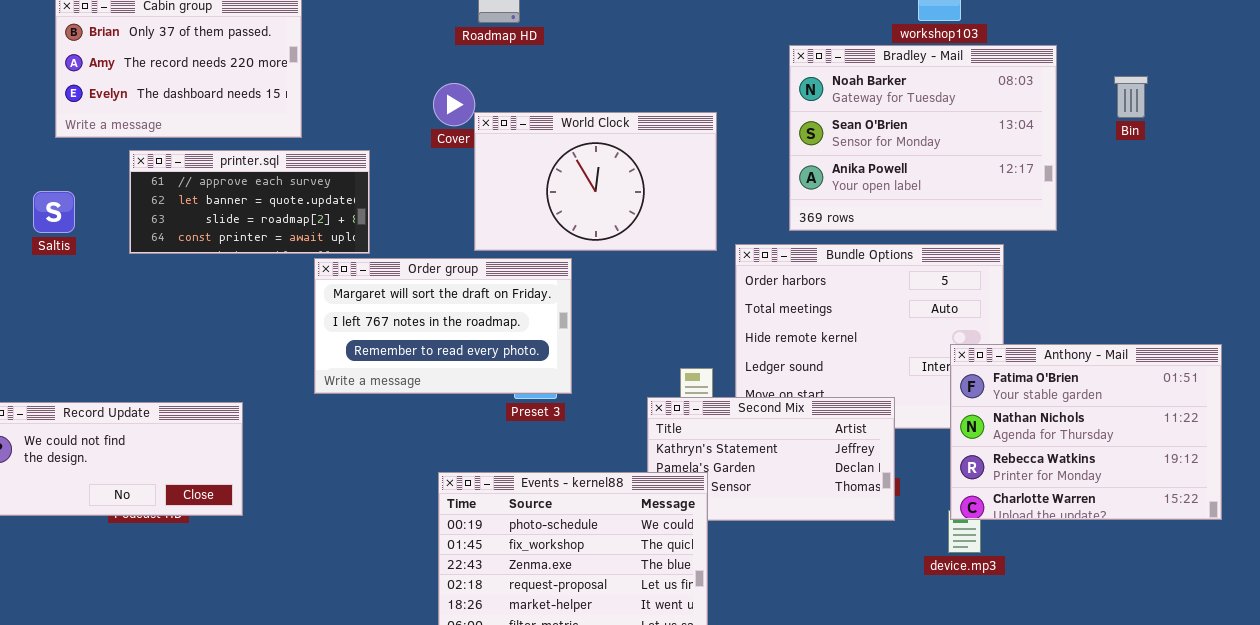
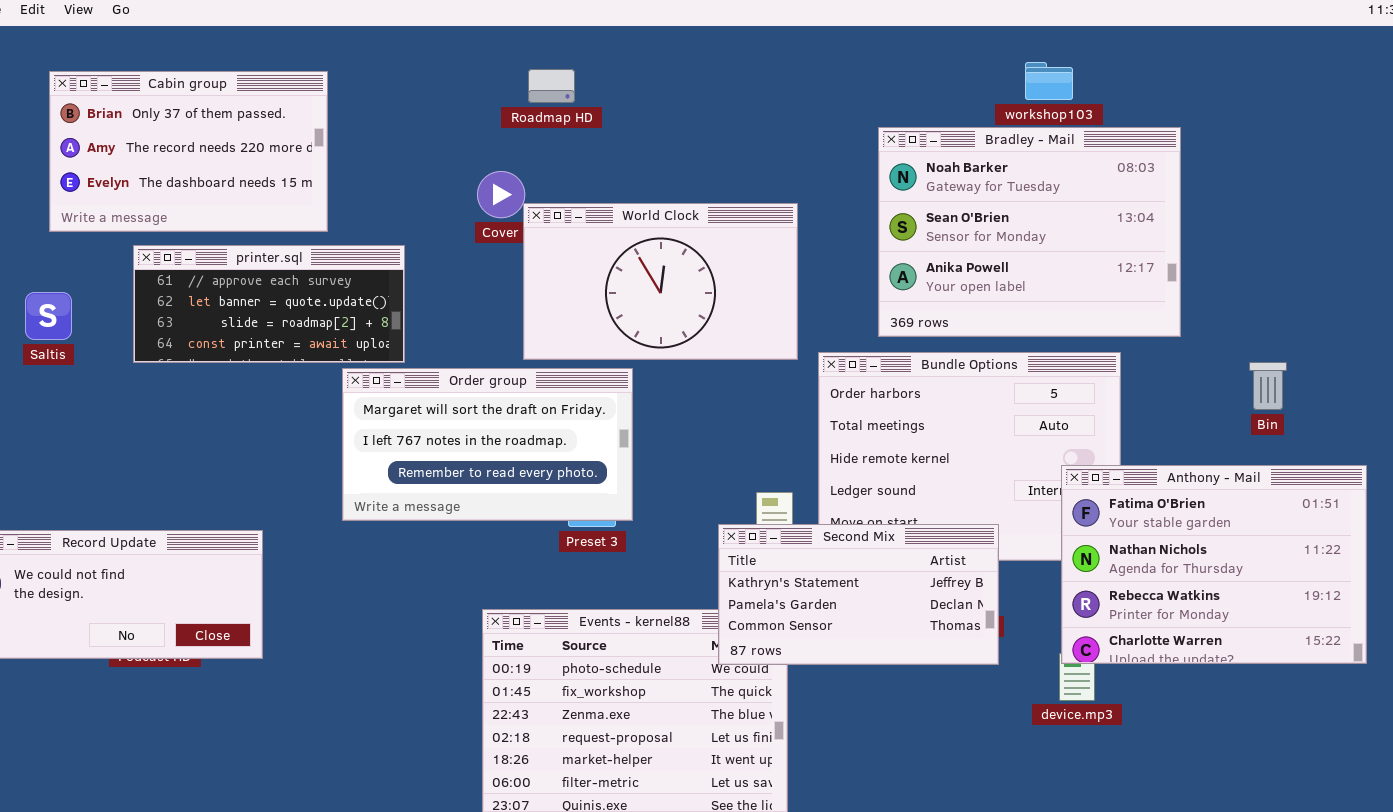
Bin: [1114,76,1148,118] -> [1249,362,1287,410], moved
Second Mix: [647,397,895,521] -> [718,524,999,665], raised

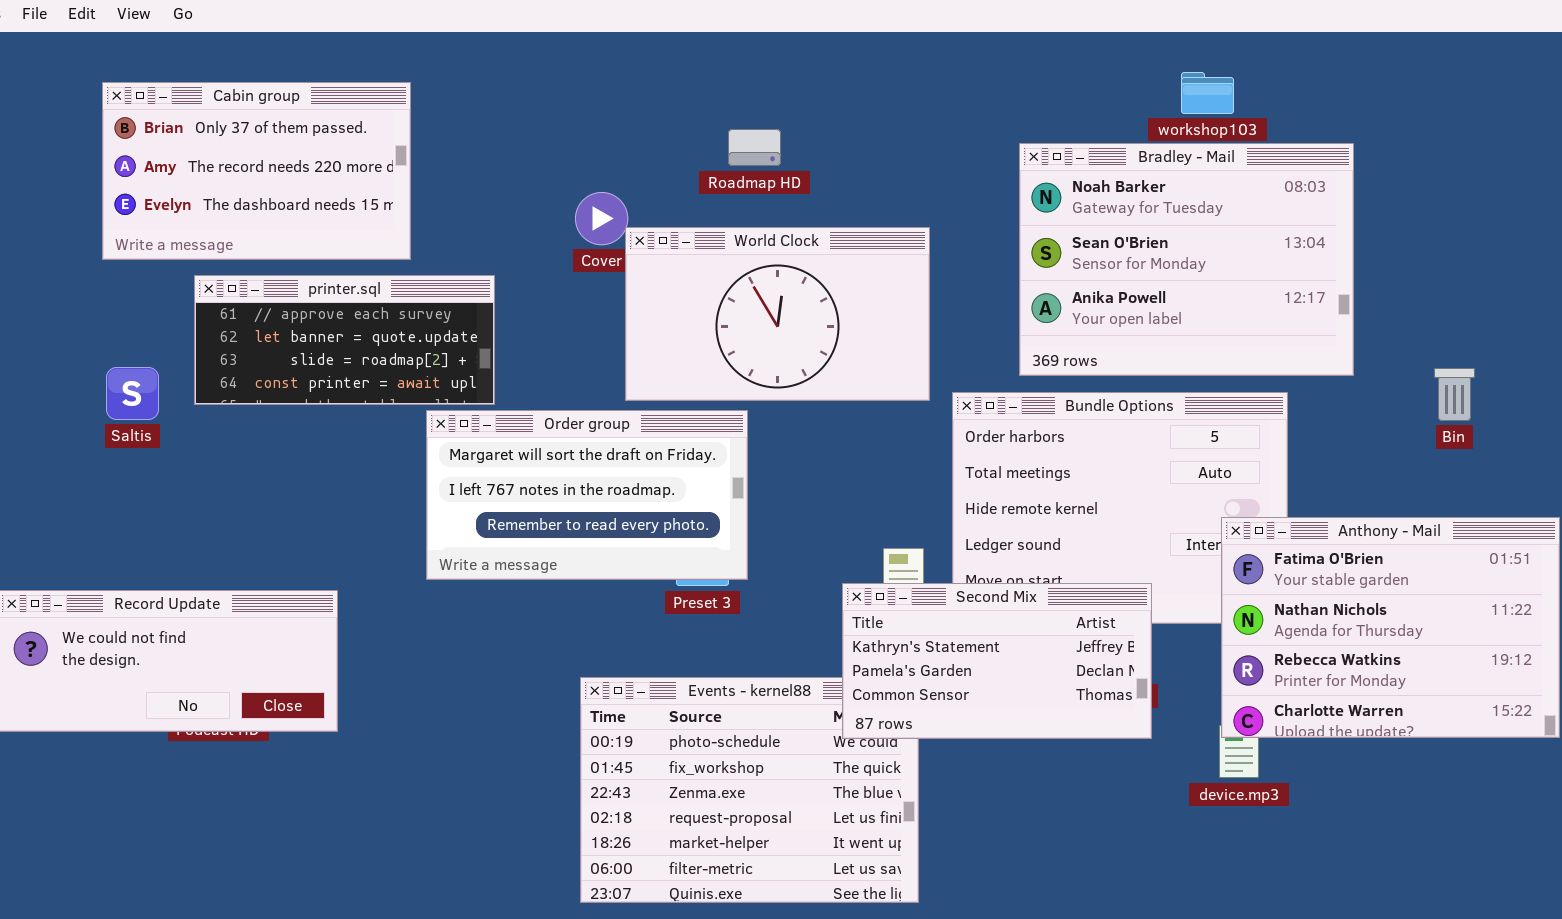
Roadmap HD: [528,69,575,103] -> [728,129,781,166], moved
Saltis: [25,292,72,340] -> [106,367,159,420], moved
Bin: [1249,362,1287,410] -> [1434,368,1475,421], moved

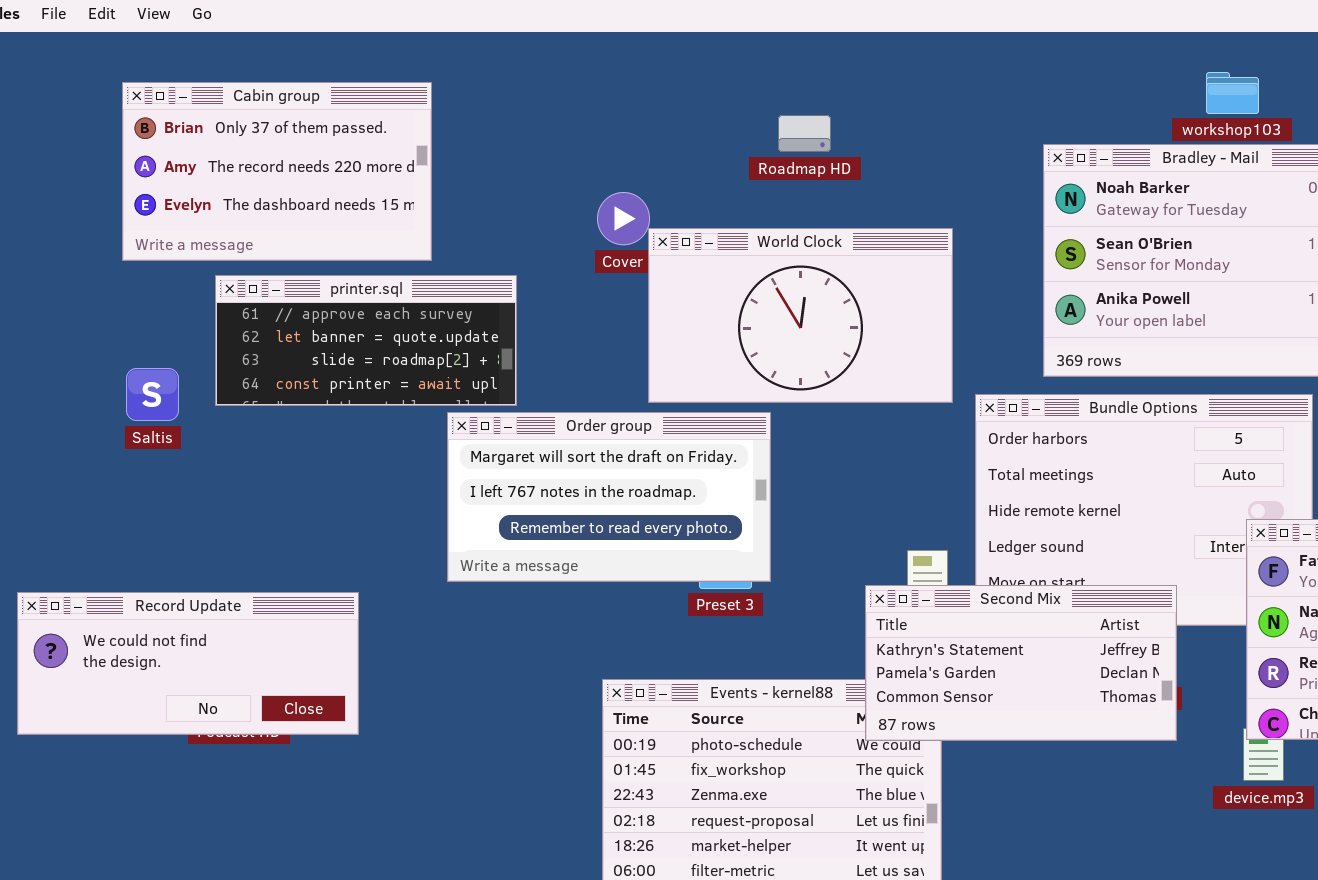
Roadmap HD: [728,129,781,166] -> [778,115,831,152], moved

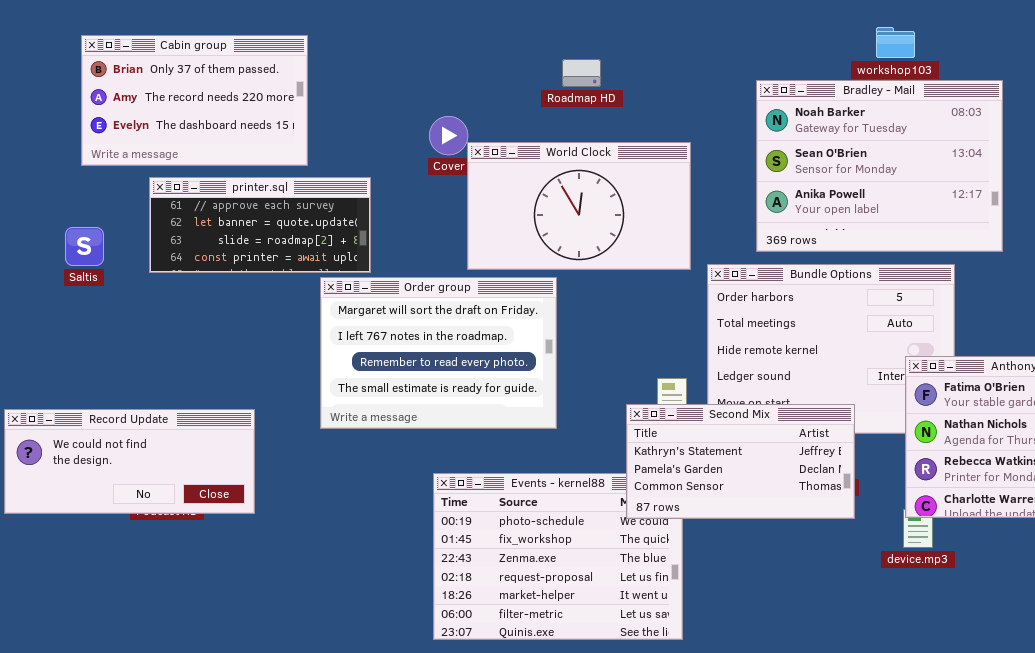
Saltis: [126,368,179,421] -> [65,227,104,266], moved
Order group: [447,412,771,582] -> [320,277,557,429], resized

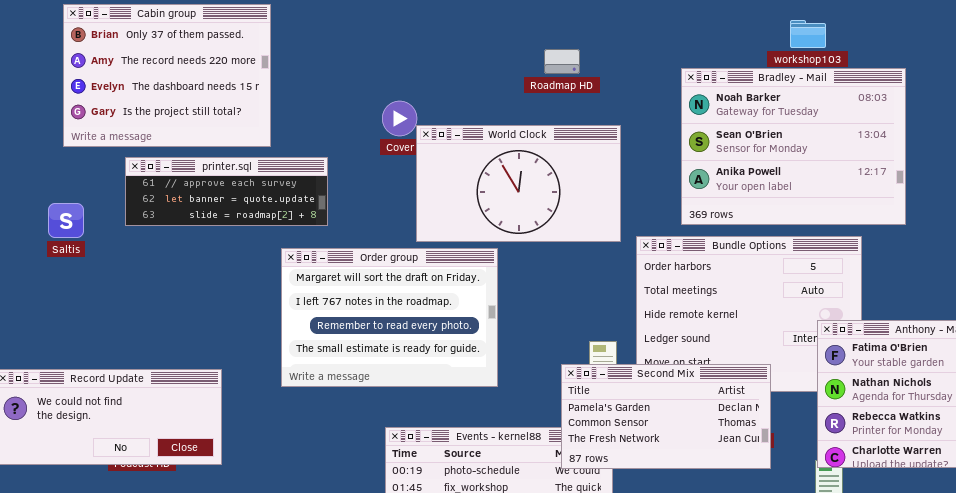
Cabin group: [81,35,308,166] -> [63,4,271,147], resized
Roadmap HD: [562,59,601,87] -> [544,49,580,74], moved
printer.sql: [149,177,371,273] -> [125,157,328,226], resized
Second Mix: [626,404,855,519] -> [561,364,771,469], scrolled down 1 row

